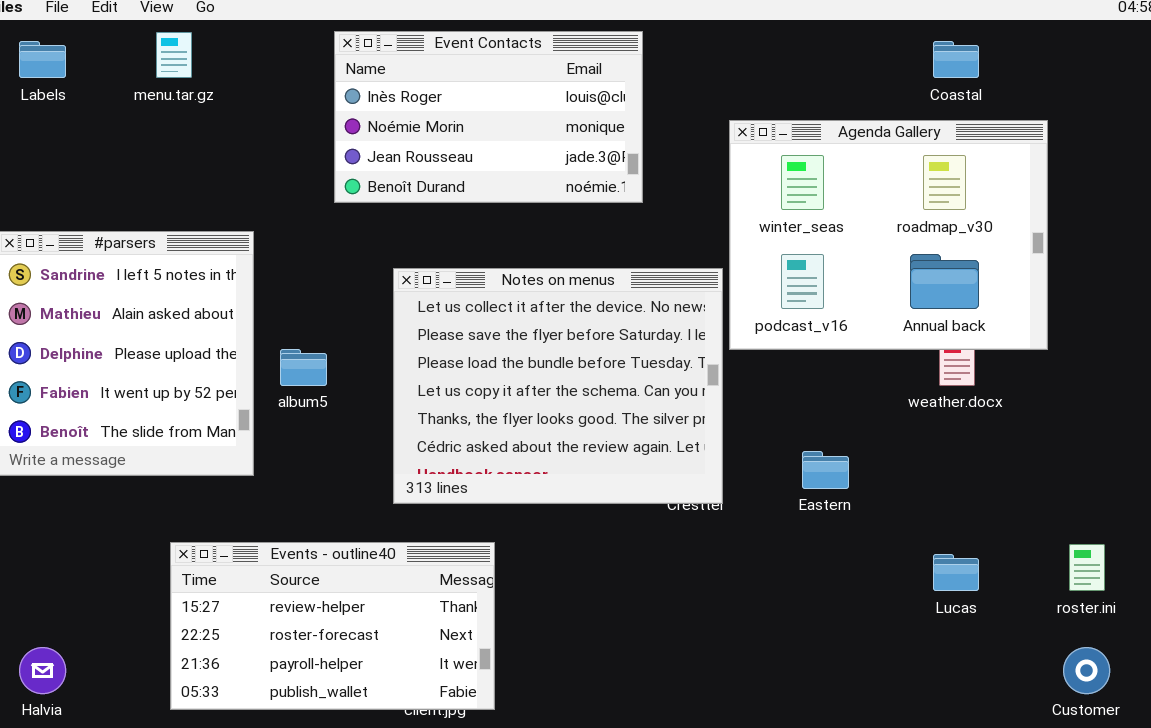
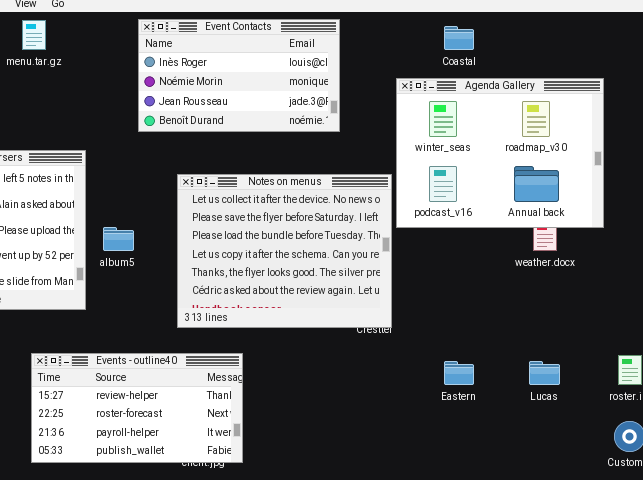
Coastal: [933,41,979,78] -> [444,26,474,50], moved
Eastern: [802,451,849,489] -> [444,361,474,385], moved

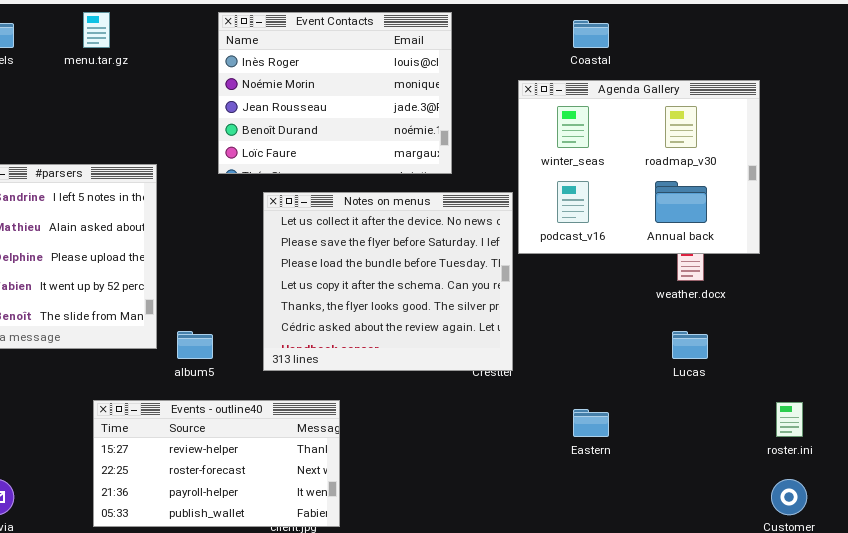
Event Contacts: [138,19,340,132] -> [218,12,452,174], resized
album5: [103,227,134,251] -> [177,331,213,359], moved
Lucas: [529,361,560,385] -> [672,331,708,359], moved

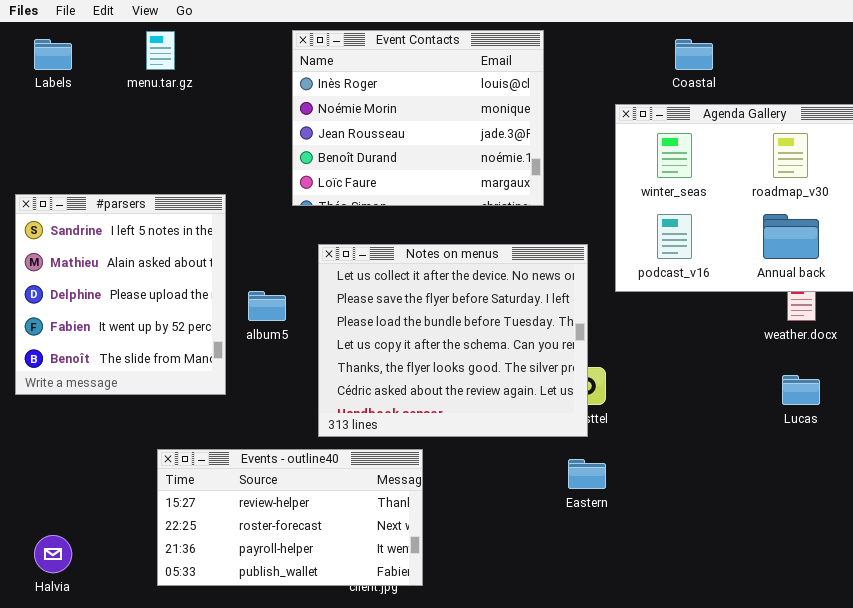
Notes on menus: [263,192,513,371] -> [318,244,588,437], moved
album5: [177,331,213,359] -> [248,291,286,321], moved
Eastern: [573,409,609,437] -> [568,459,606,489], moved

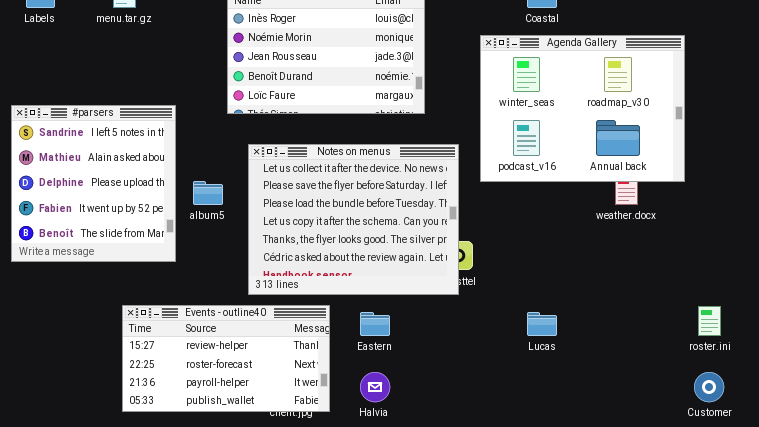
Lucas: [782,375,820,405] -> [527,312,557,336], moved
Eastern: [568,459,606,489] -> [360,312,390,336], moved
Halvia: [34,535,72,573] -> [360,372,390,402], moved

